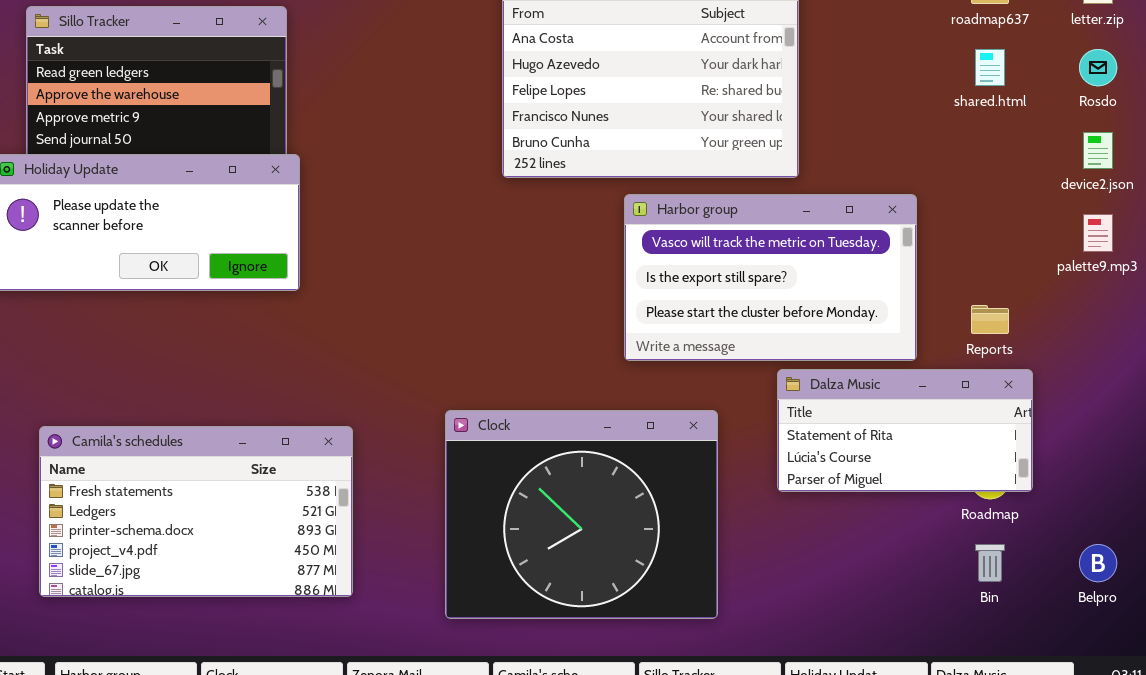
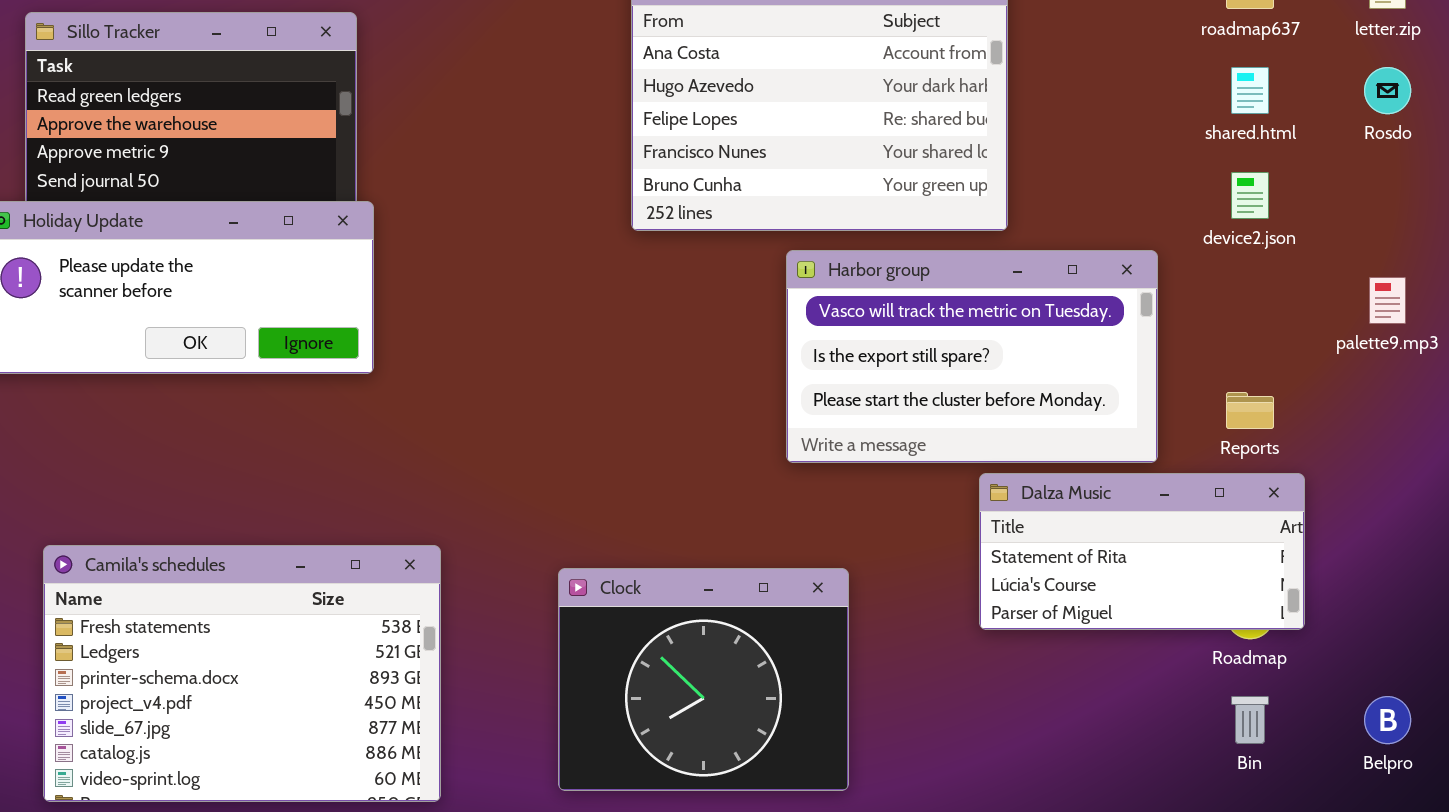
device2.json: [1083,132,1113,169] -> [1231,172,1269,219], moved
Clock: [445,410,718,619] -> [558,568,849,791], resized
Camila's schedules: [39,426,353,597] -> [43,545,441,802], resized

